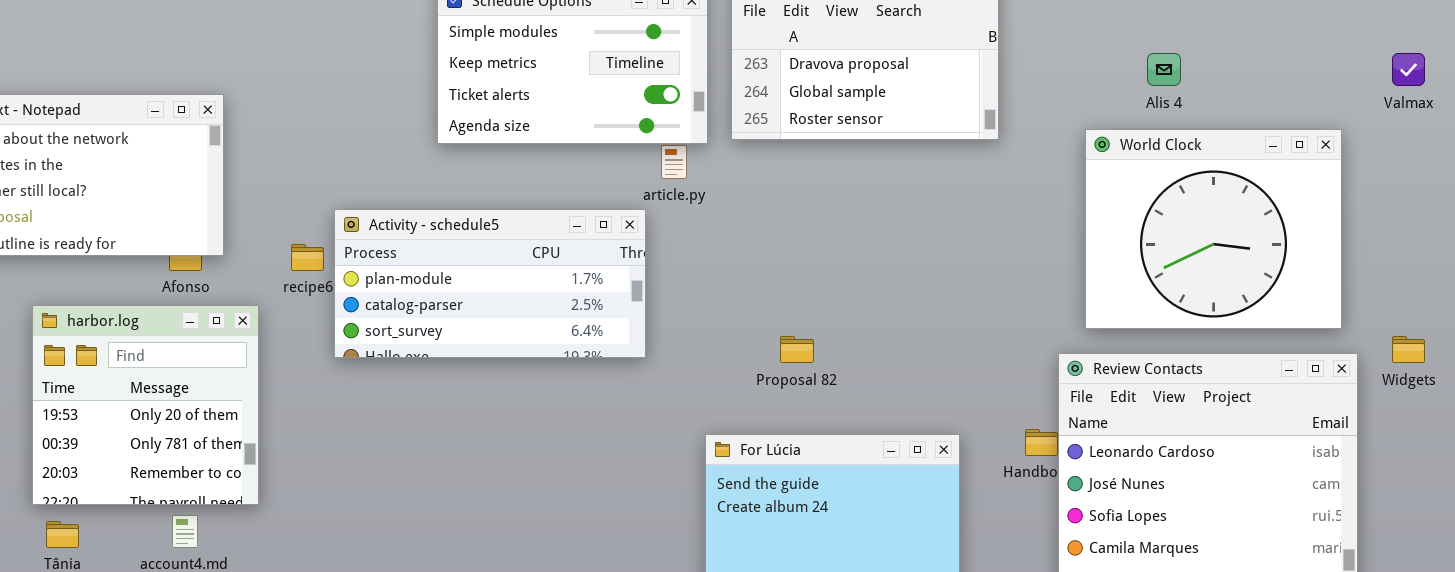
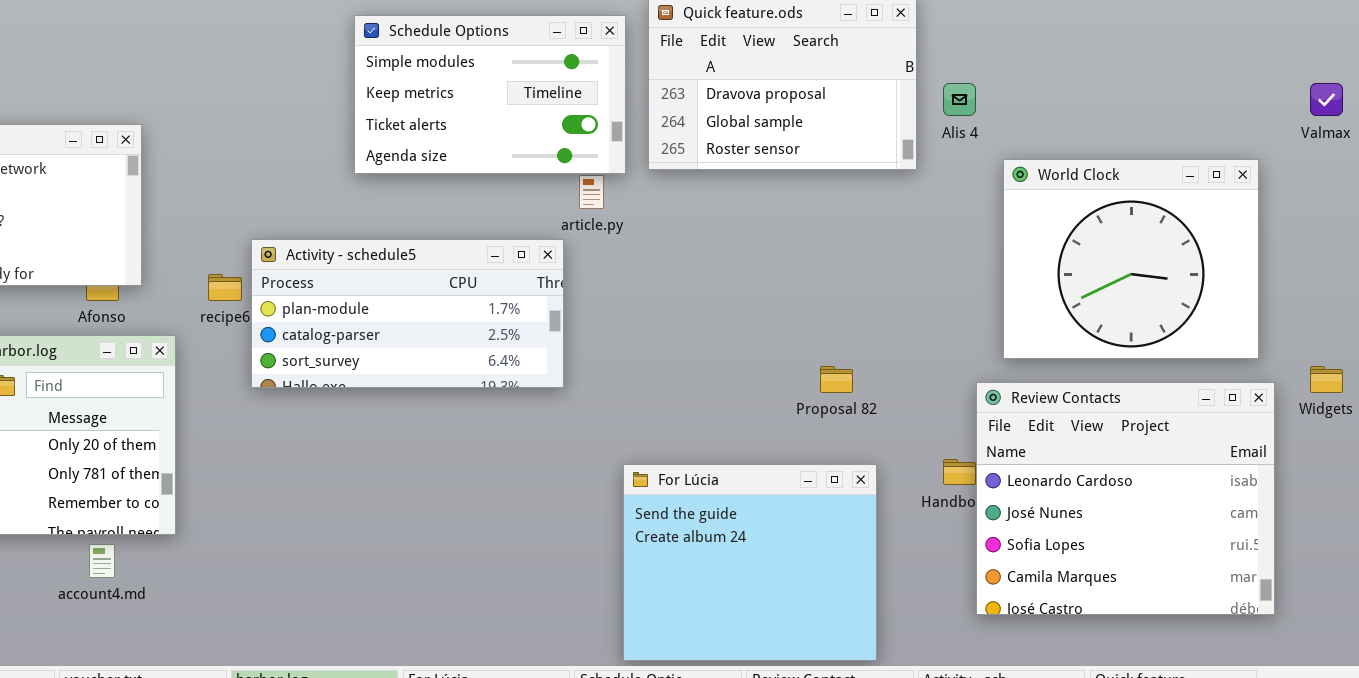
Alis 4: [1147,53,1181,86] -> [943,83,976,116], moved
Proposal 82: [780,336,814,363] -> [820,366,853,393], moved

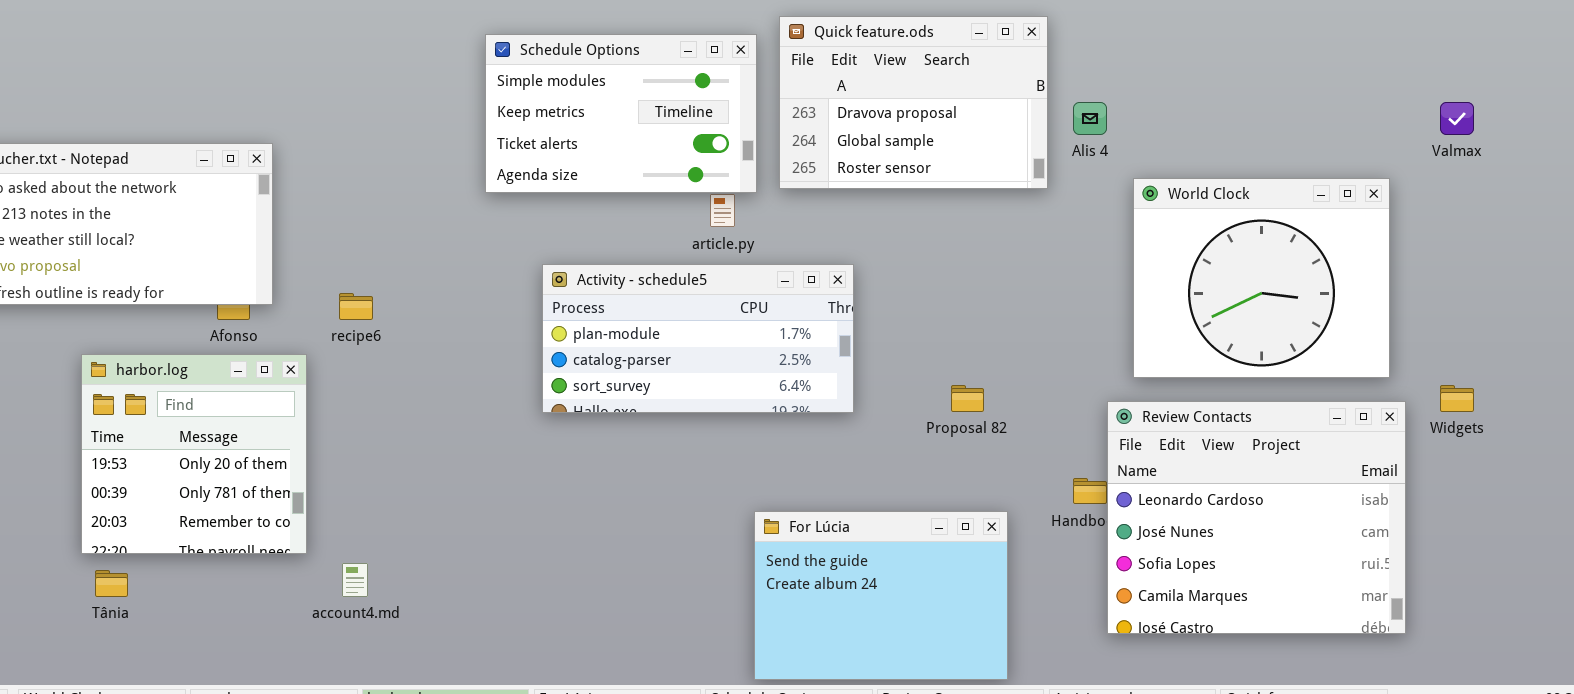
Activity - schedule5: [251,239,564,388] -> [542,264,854,413], moved
For Lúcia: [623,464,877,661] -> [754,511,1008,680], resized
account4.md: [89,544,115,578] -> [342,563,368,597], moved

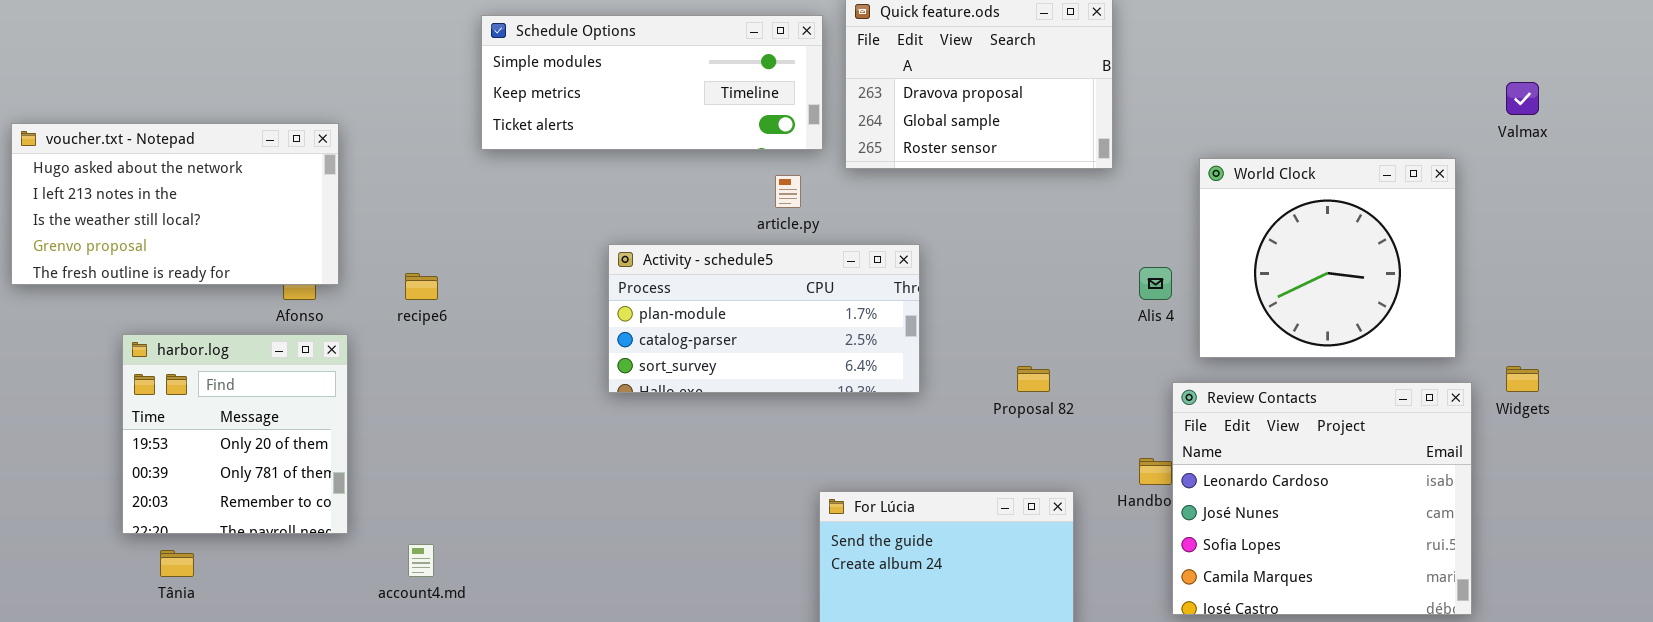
Schedule Options: [485,34,757,193] -> [481,15,823,150], resized
Alis 4: [1073,102,1107,135] -> [1139,267,1172,300], moved
harbor.log: [81,354,307,554] -> [122,334,348,534], moved

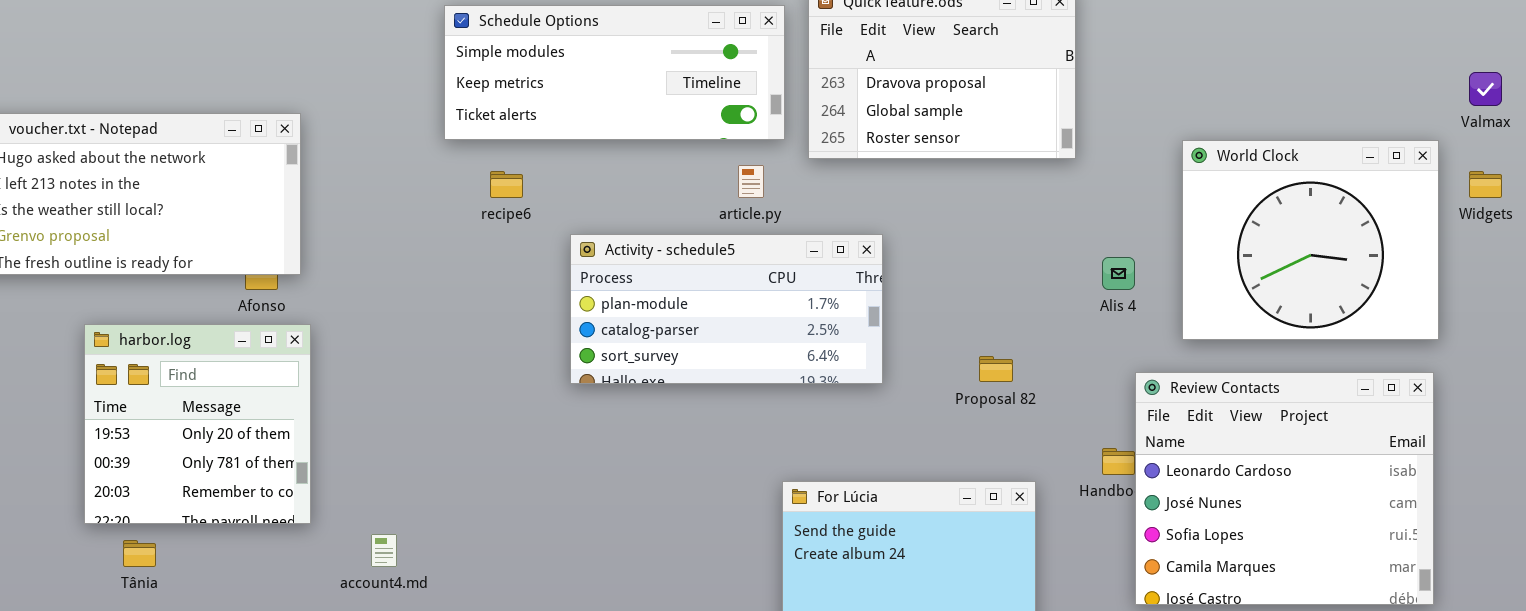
World Clock: [1199,158,1456,358] -> [1182,140,1439,340], moved
recipe6: [405,273,438,300] -> [490,171,523,198], moved
Widgets: [1506,366,1539,392] -> [1469,171,1502,198], moved

